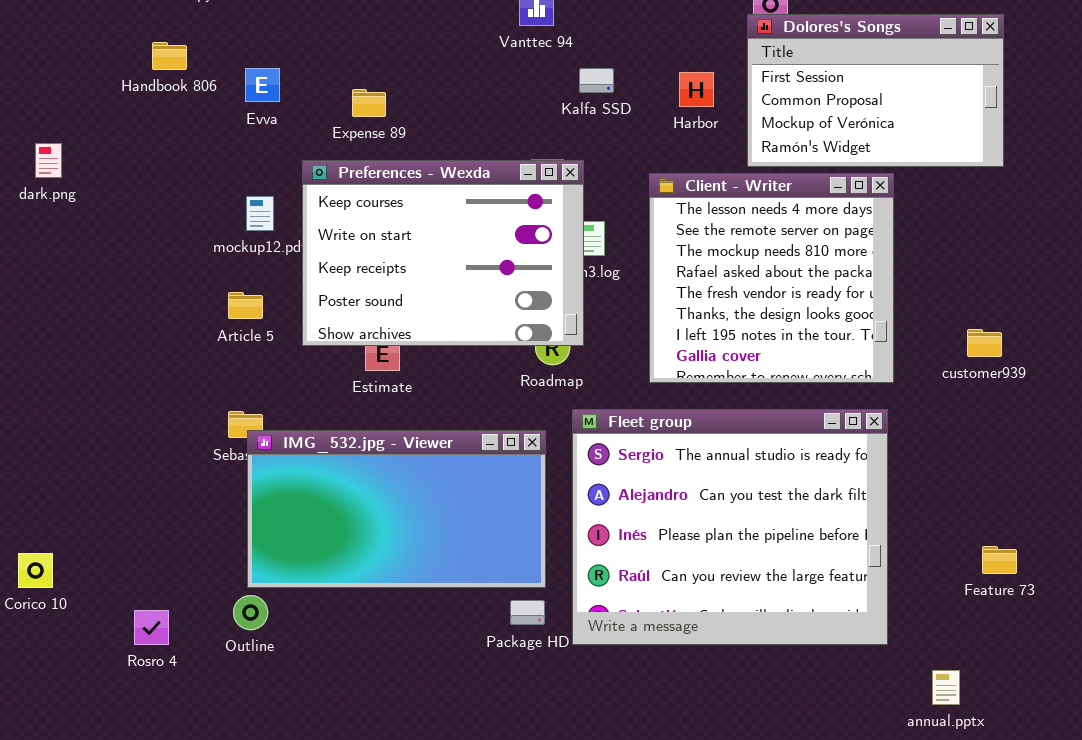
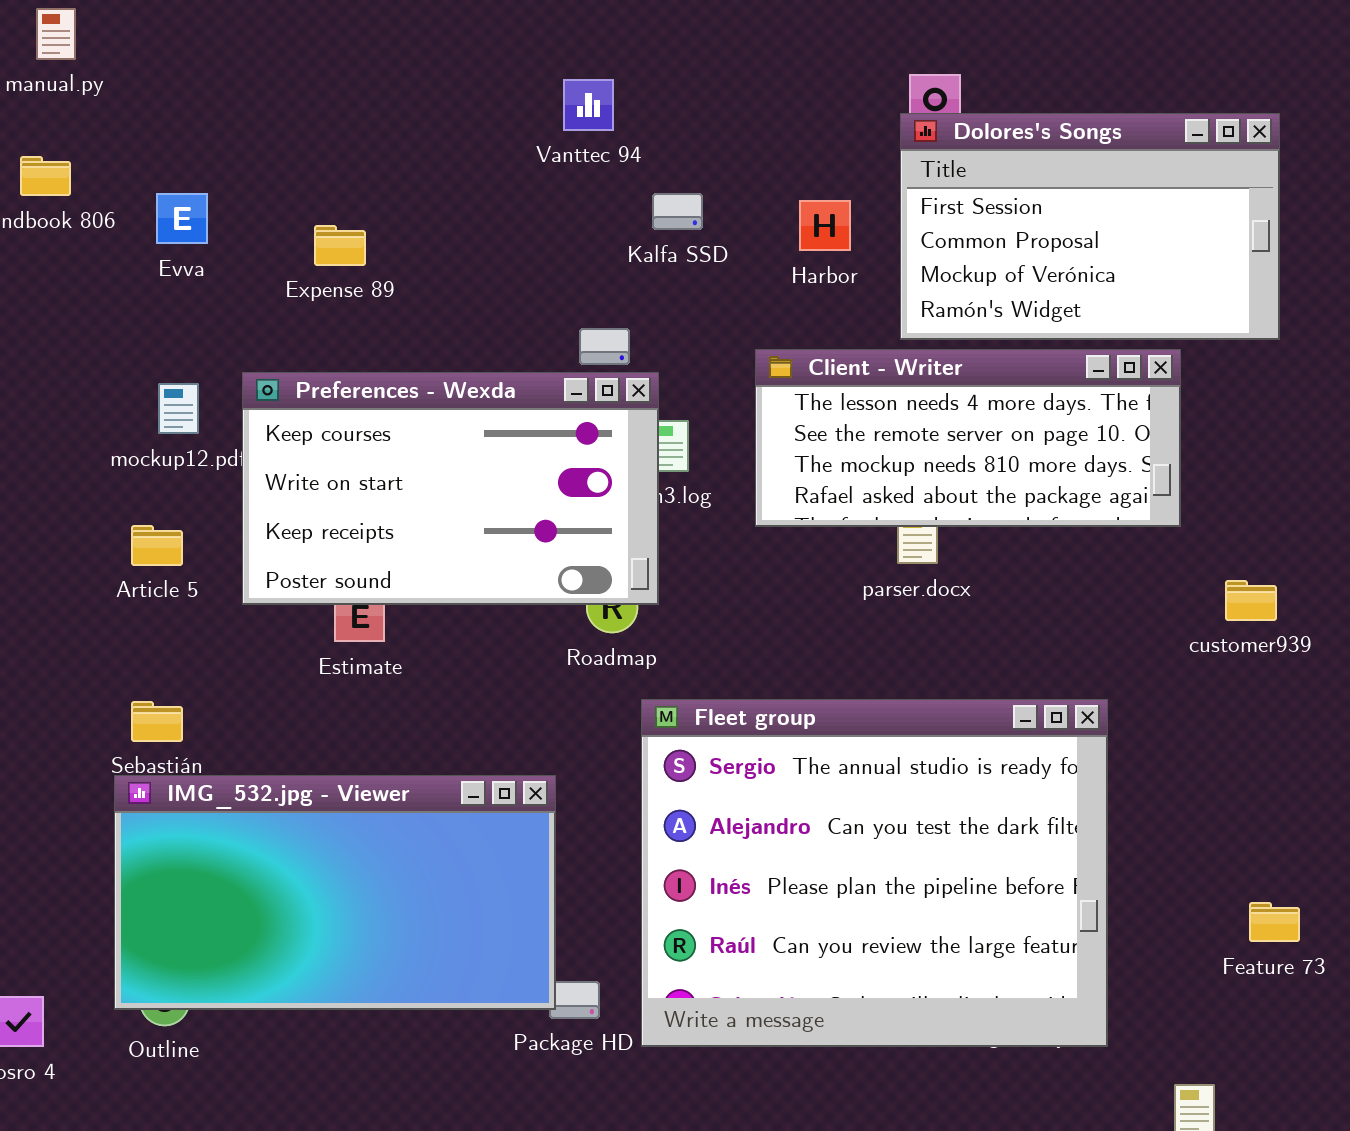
Preferences - Wexda: [302,160,584,346] -> [242,372,659,605], resized
Client - Writer: [649,173,894,383] -> [755,349,1181,527], resized
IMG_532.jpg - Viewer: [247,430,546,588] -> [114,775,556,1010], moved

